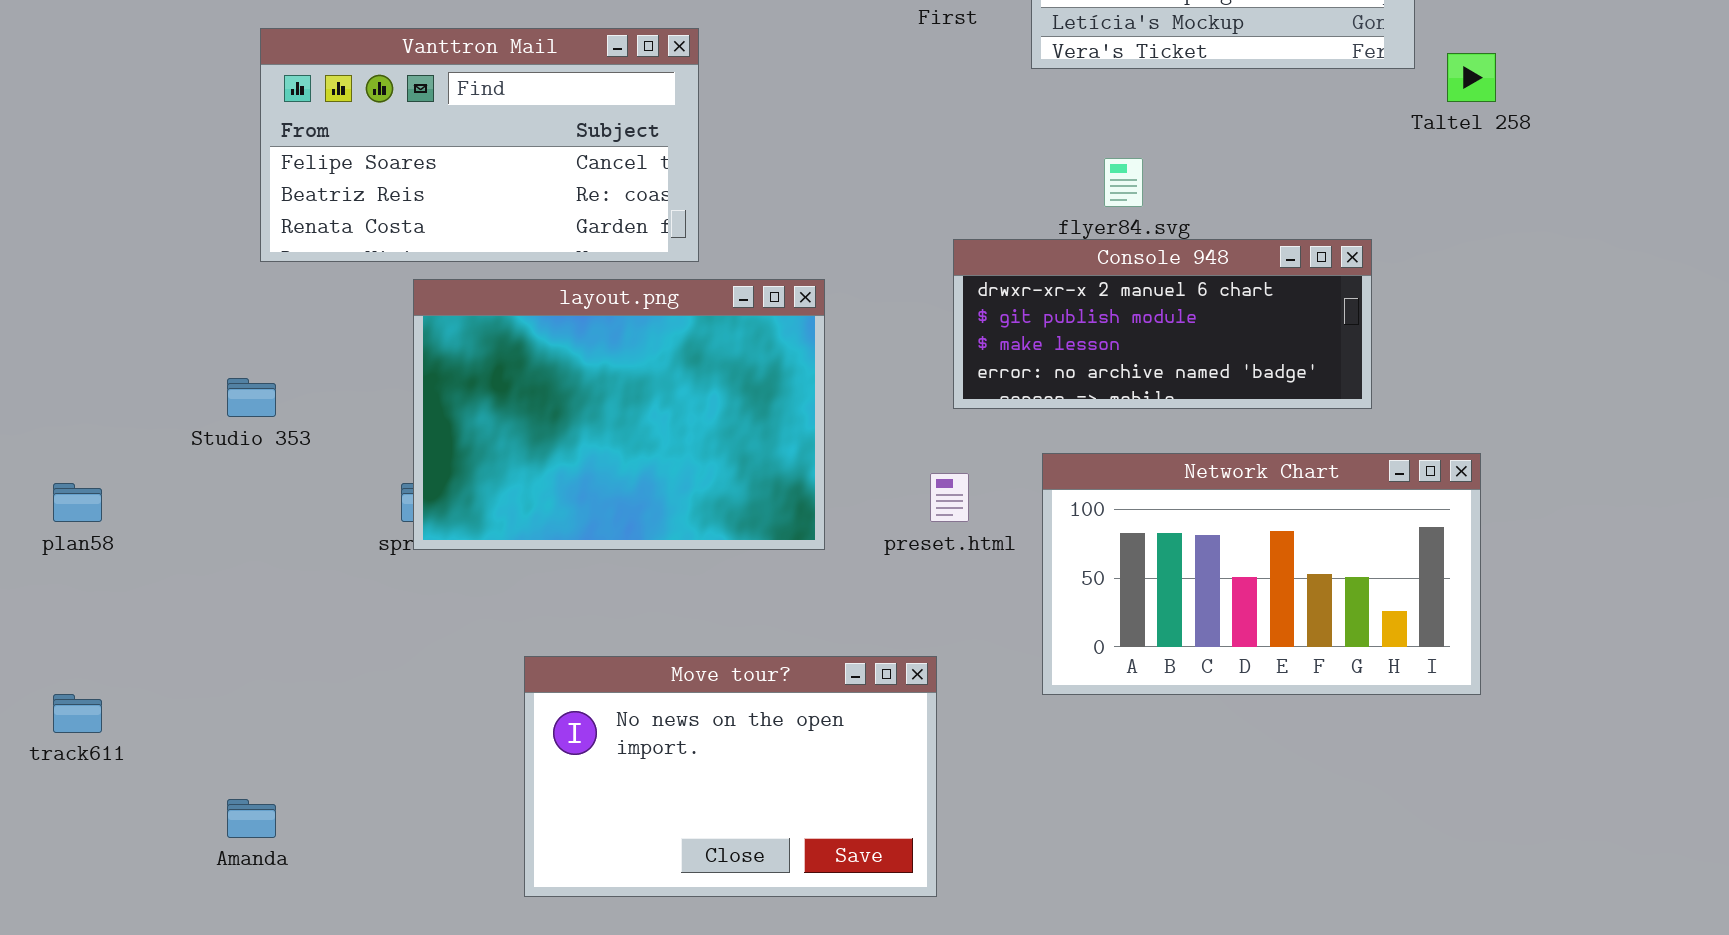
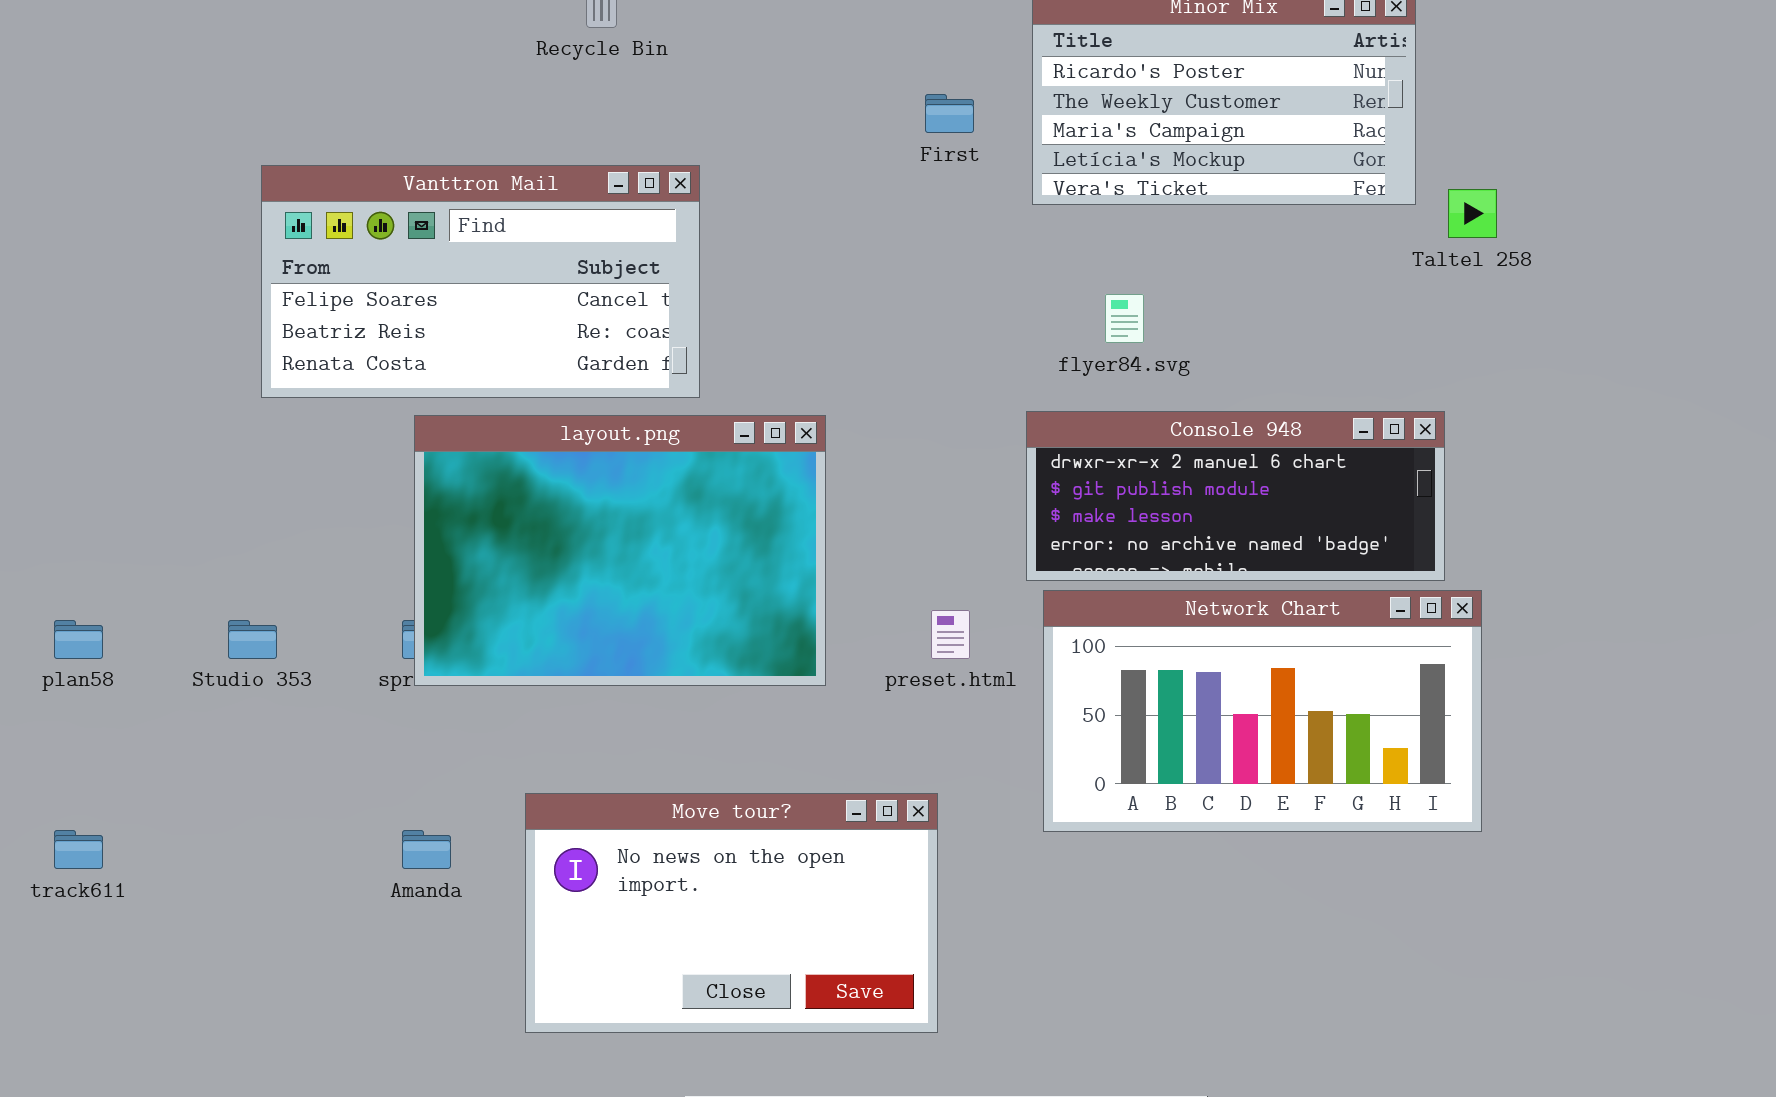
Console 948: [953,239,1372,409] -> [1026,411,1445,581], moved
Studio 353: [227,378,276,417] -> [228,620,277,659], moved
Amanda: [227,799,276,838] -> [402,830,451,869], moved

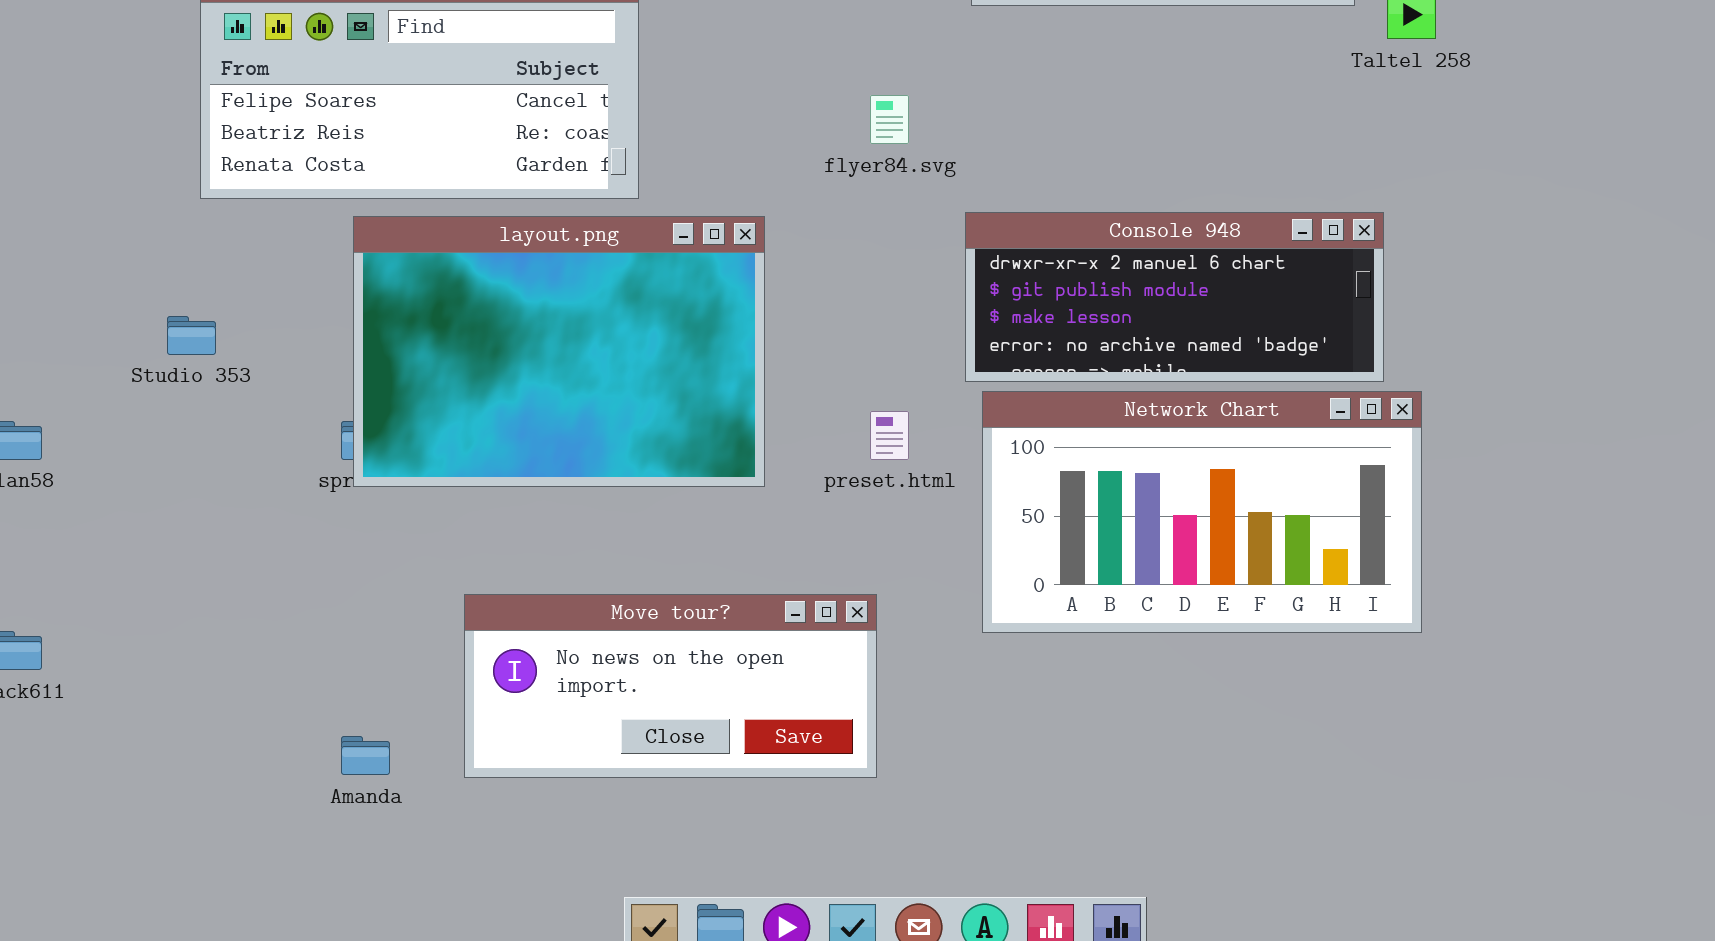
flyer84.svg: [1105,294,1144,343] -> [870,95,909,144], moved
Studio 353: [228,620,277,659] -> [167,316,216,355], moved
Move tour?: [525,793,938,1033] -> [464,594,877,778], resized
Amanda: [402,830,451,869] -> [341,736,390,775], moved

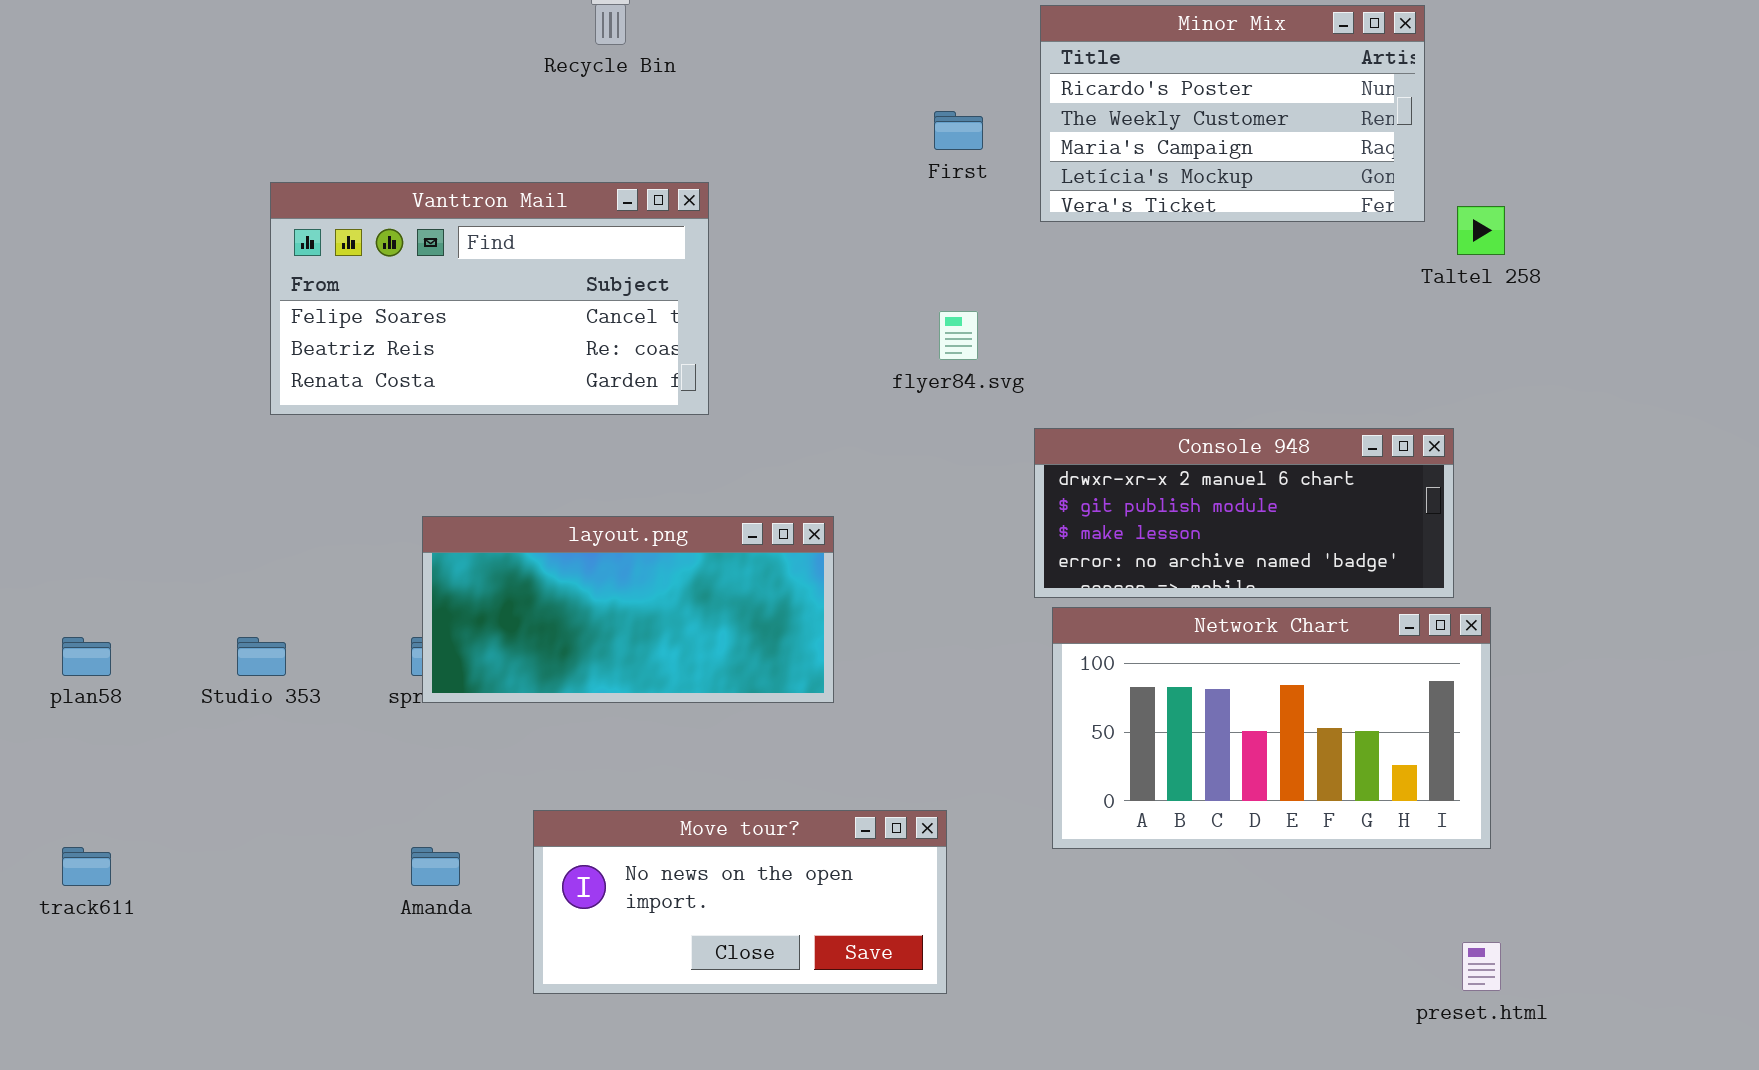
layout.png: [353,216,765,487] -> [422,516,834,703], resized
Studio 353: [167,316,216,355] -> [237,637,286,676], moved
preset.html: [870,411,909,460] -> [1462,942,1501,991], moved
Amanda: [341,736,390,775] -> [411,847,460,886], moved

